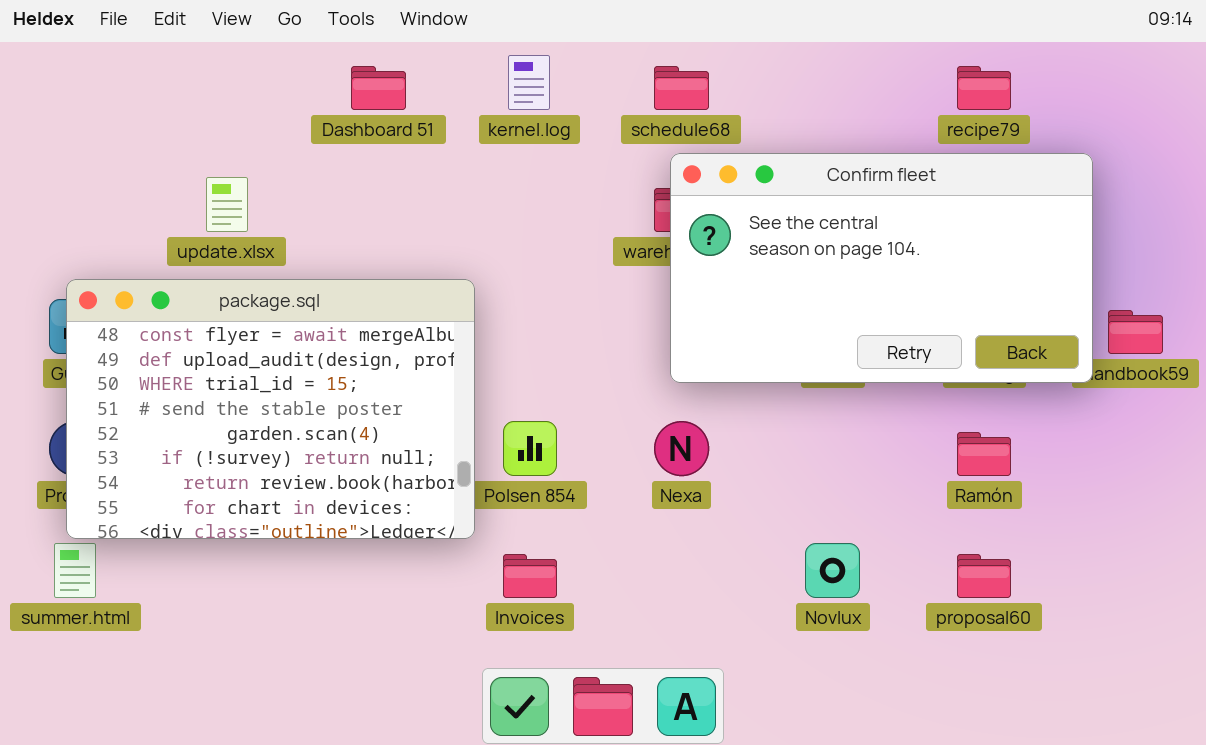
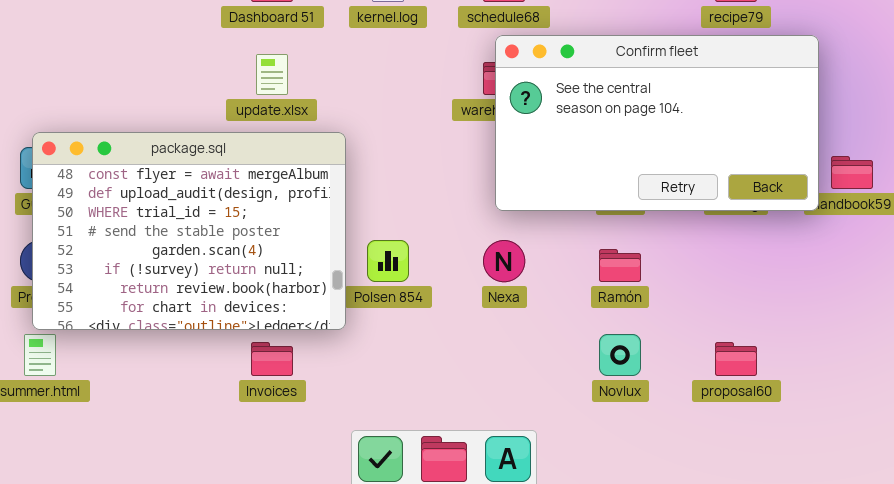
update.xlsx: [206,177,248,232] -> [256,54,288,95], moved
Ramón: [957,432,1011,476] -> [599,249,641,282], moved
Invoices: [503,554,557,598] -> [251,342,293,376], moved

